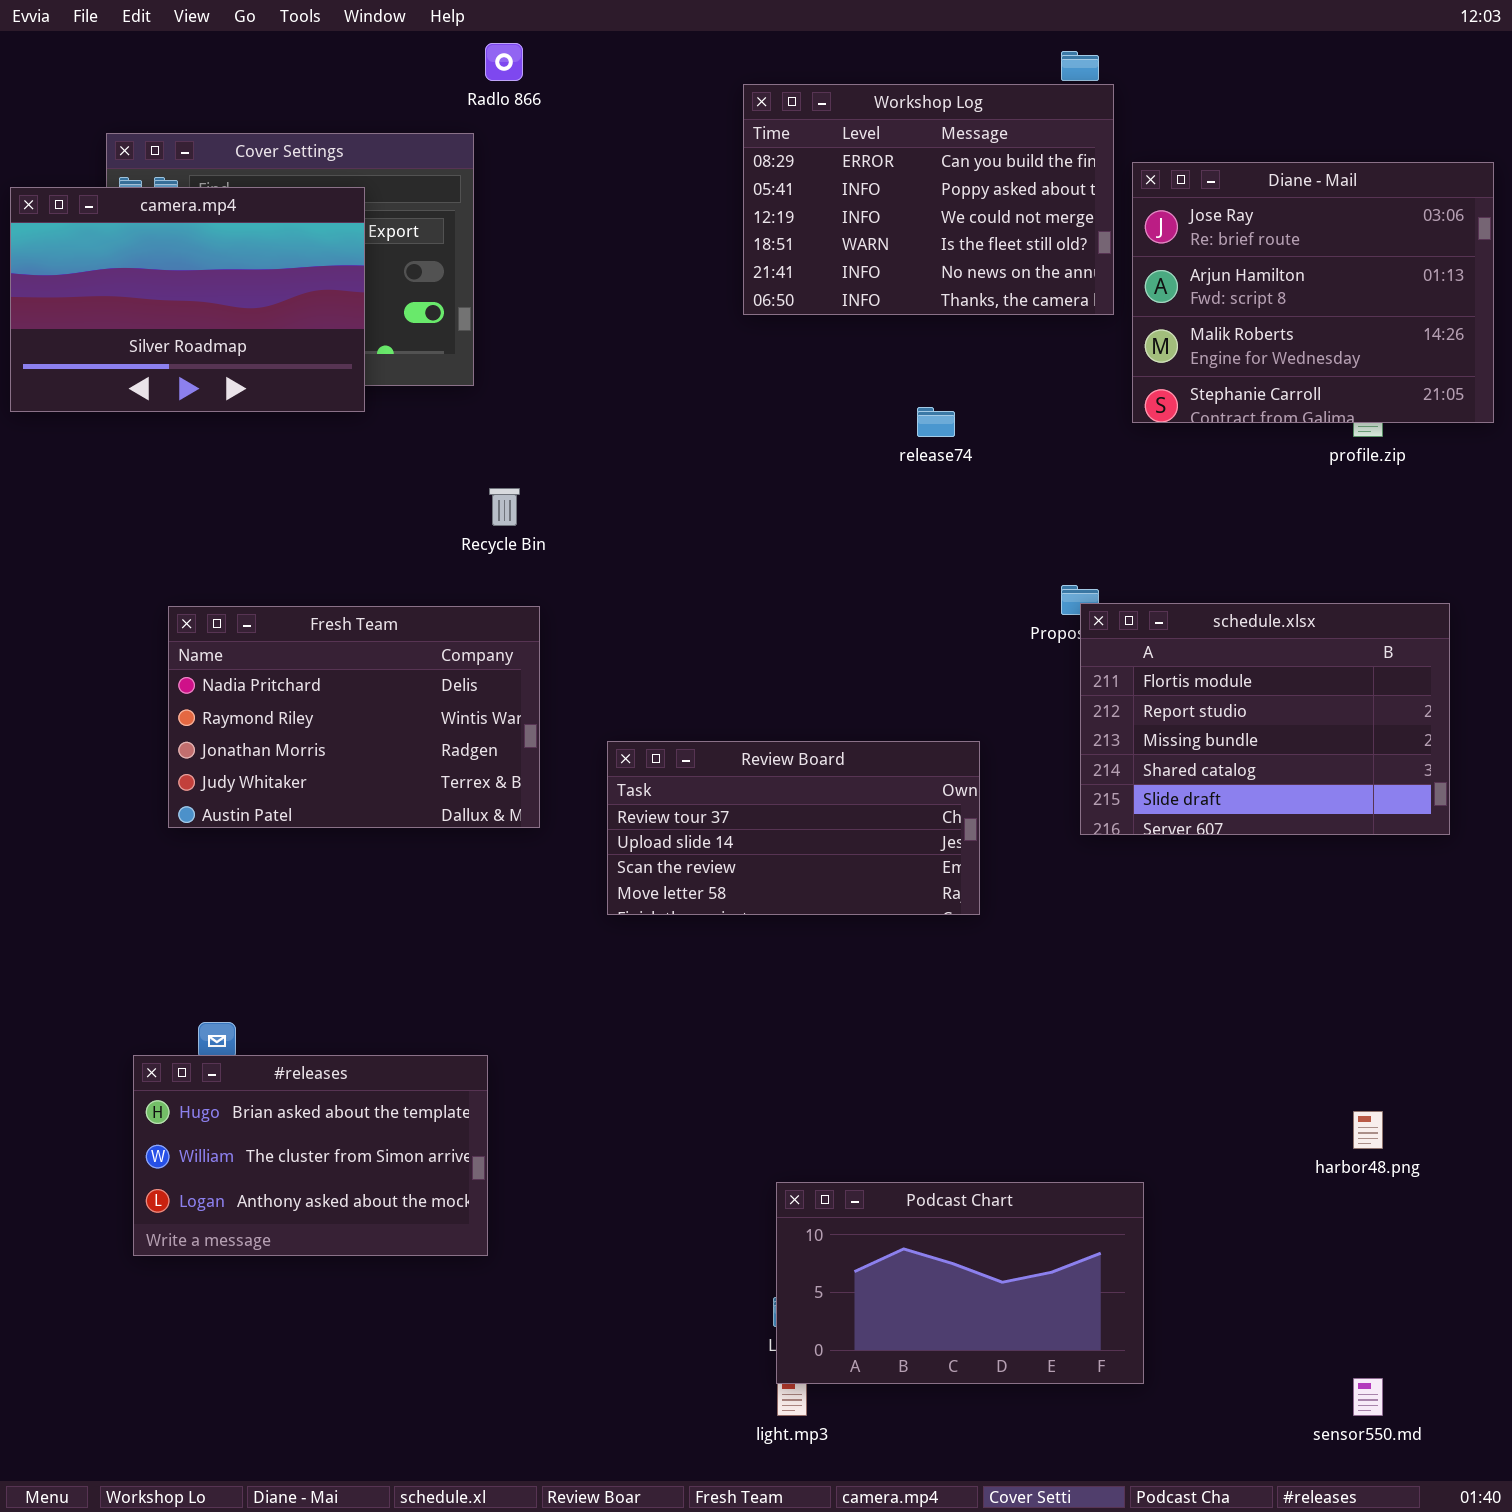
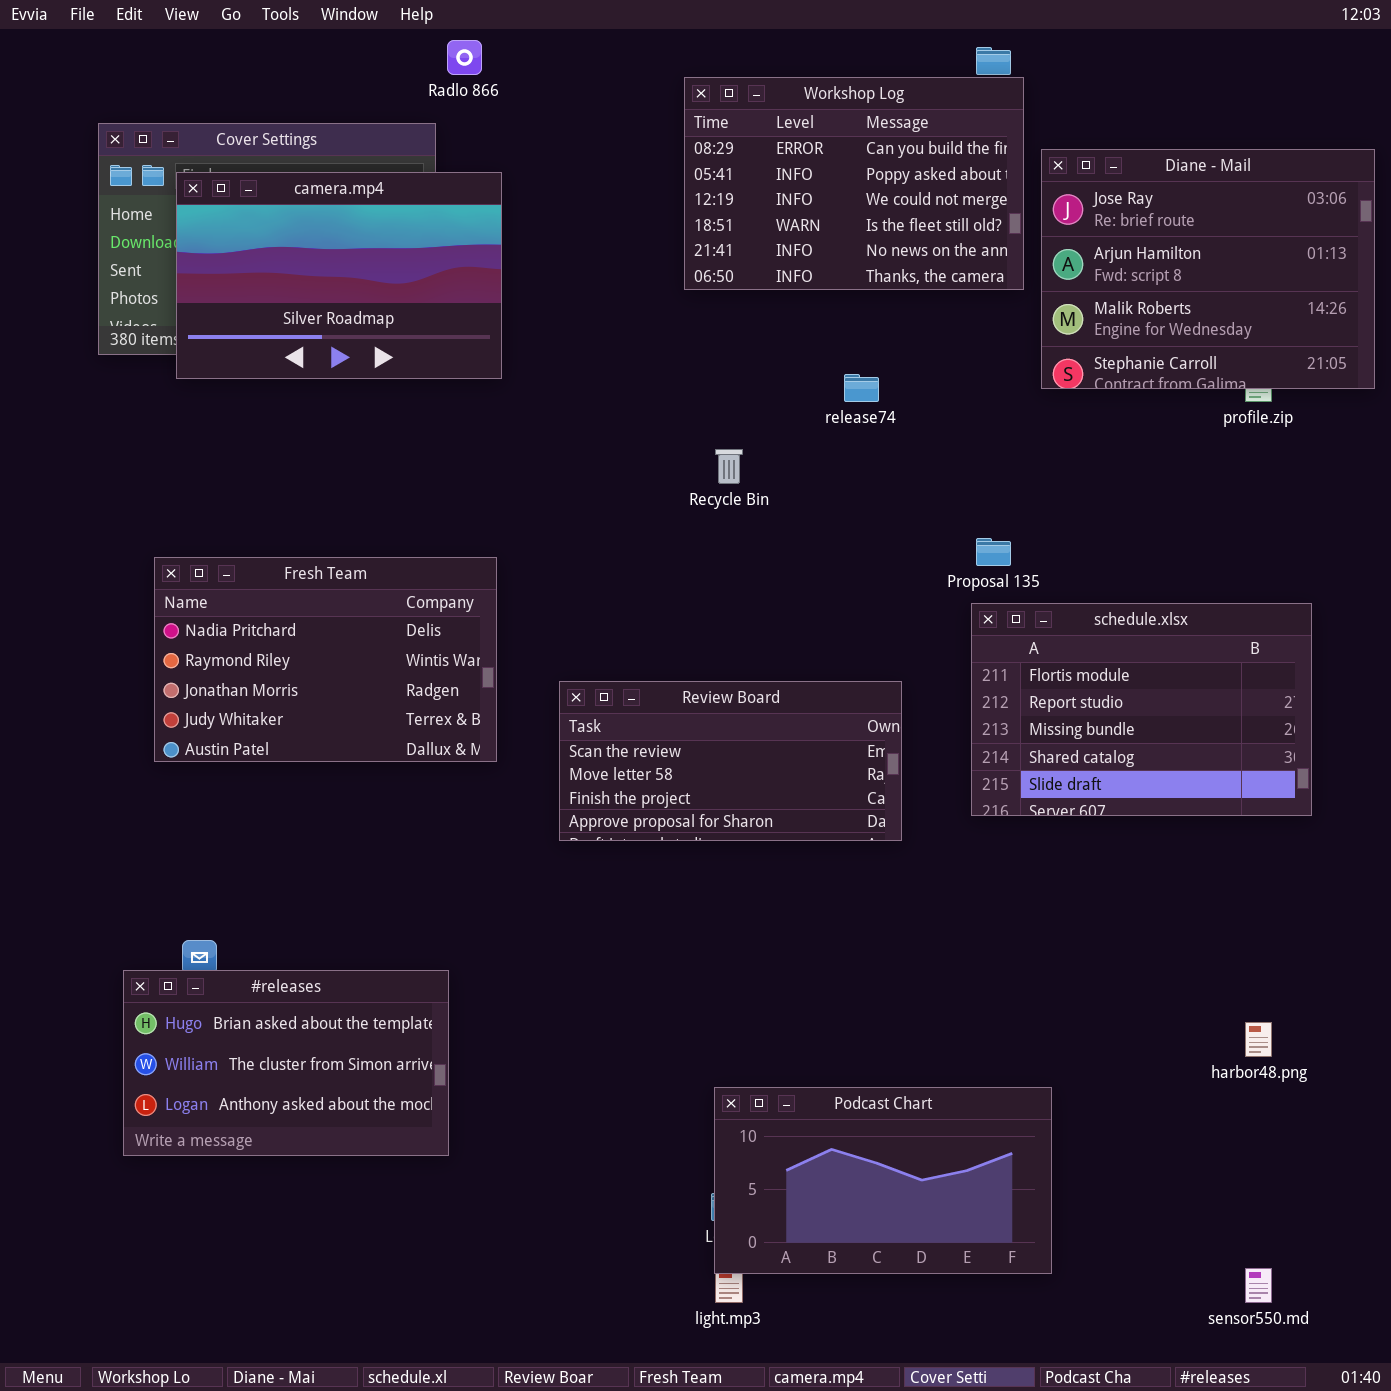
camera.mp4: [10,187,365,412] -> [176,172,502,379], moved
Recycle Bin: [489,488,520,526] -> [715,449,743,484], moved
schedule.xlsx: [1080,603,1450,835] -> [971,603,1312,816], moved
Review Board: [607,741,980,915] -> [559,681,902,841], scrolled down 2 rows

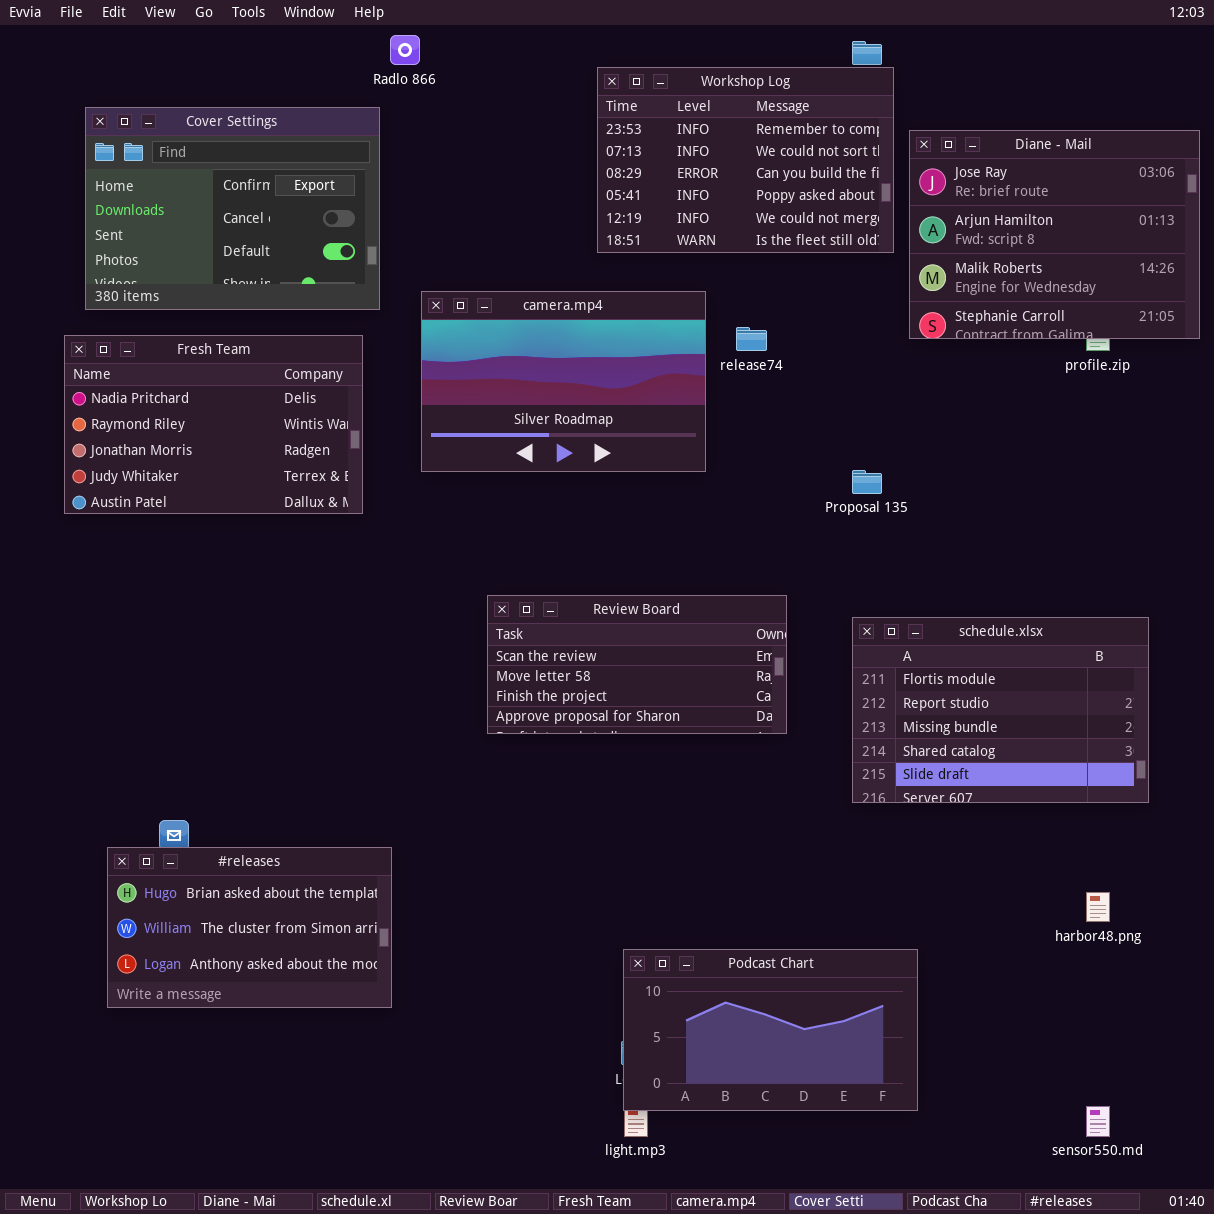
Workshop Log: [684,77,1024,290] -> [597,67,894,253], scrolled up 2 rows
camera.mp4: [176,172,502,379] -> [421,291,706,472], moved
Fresh Team: [154,557,497,762] -> [64,335,363,514], moved
schedule.xlsx: [971,603,1312,816] -> [852,617,1149,803], moved

